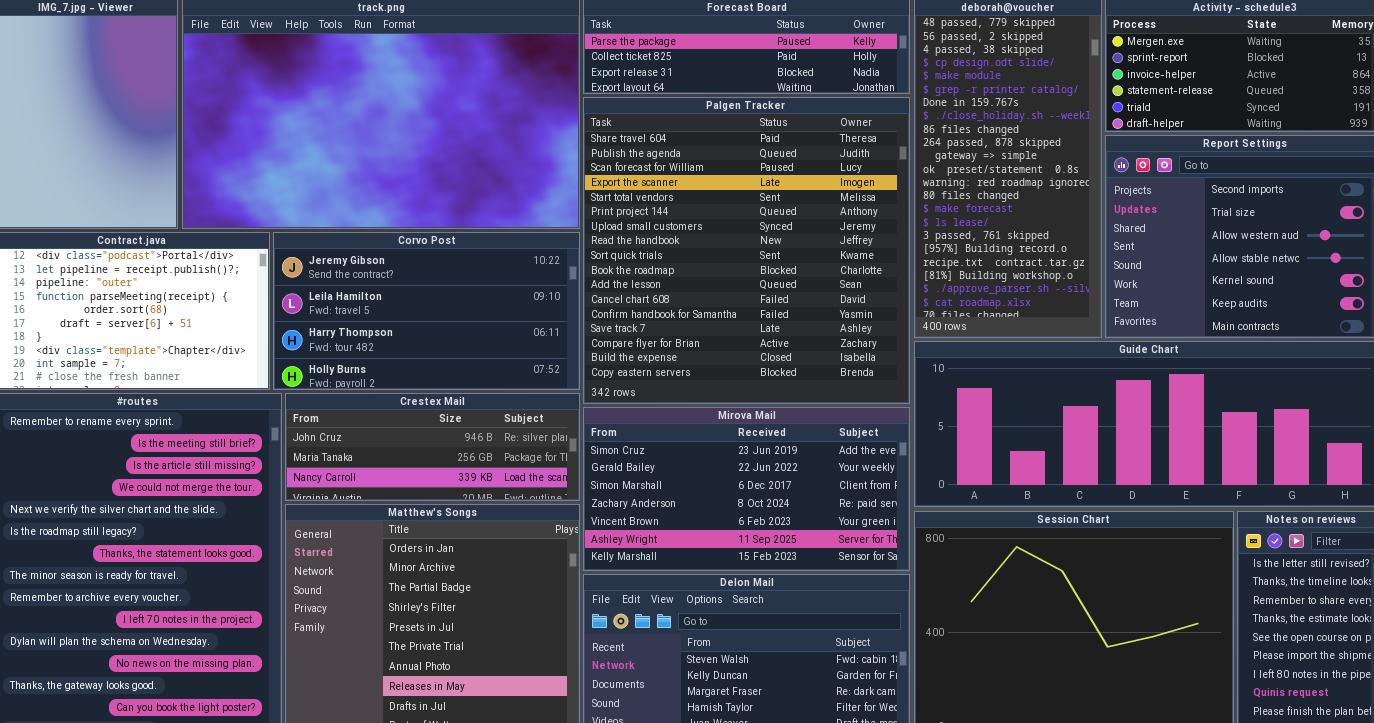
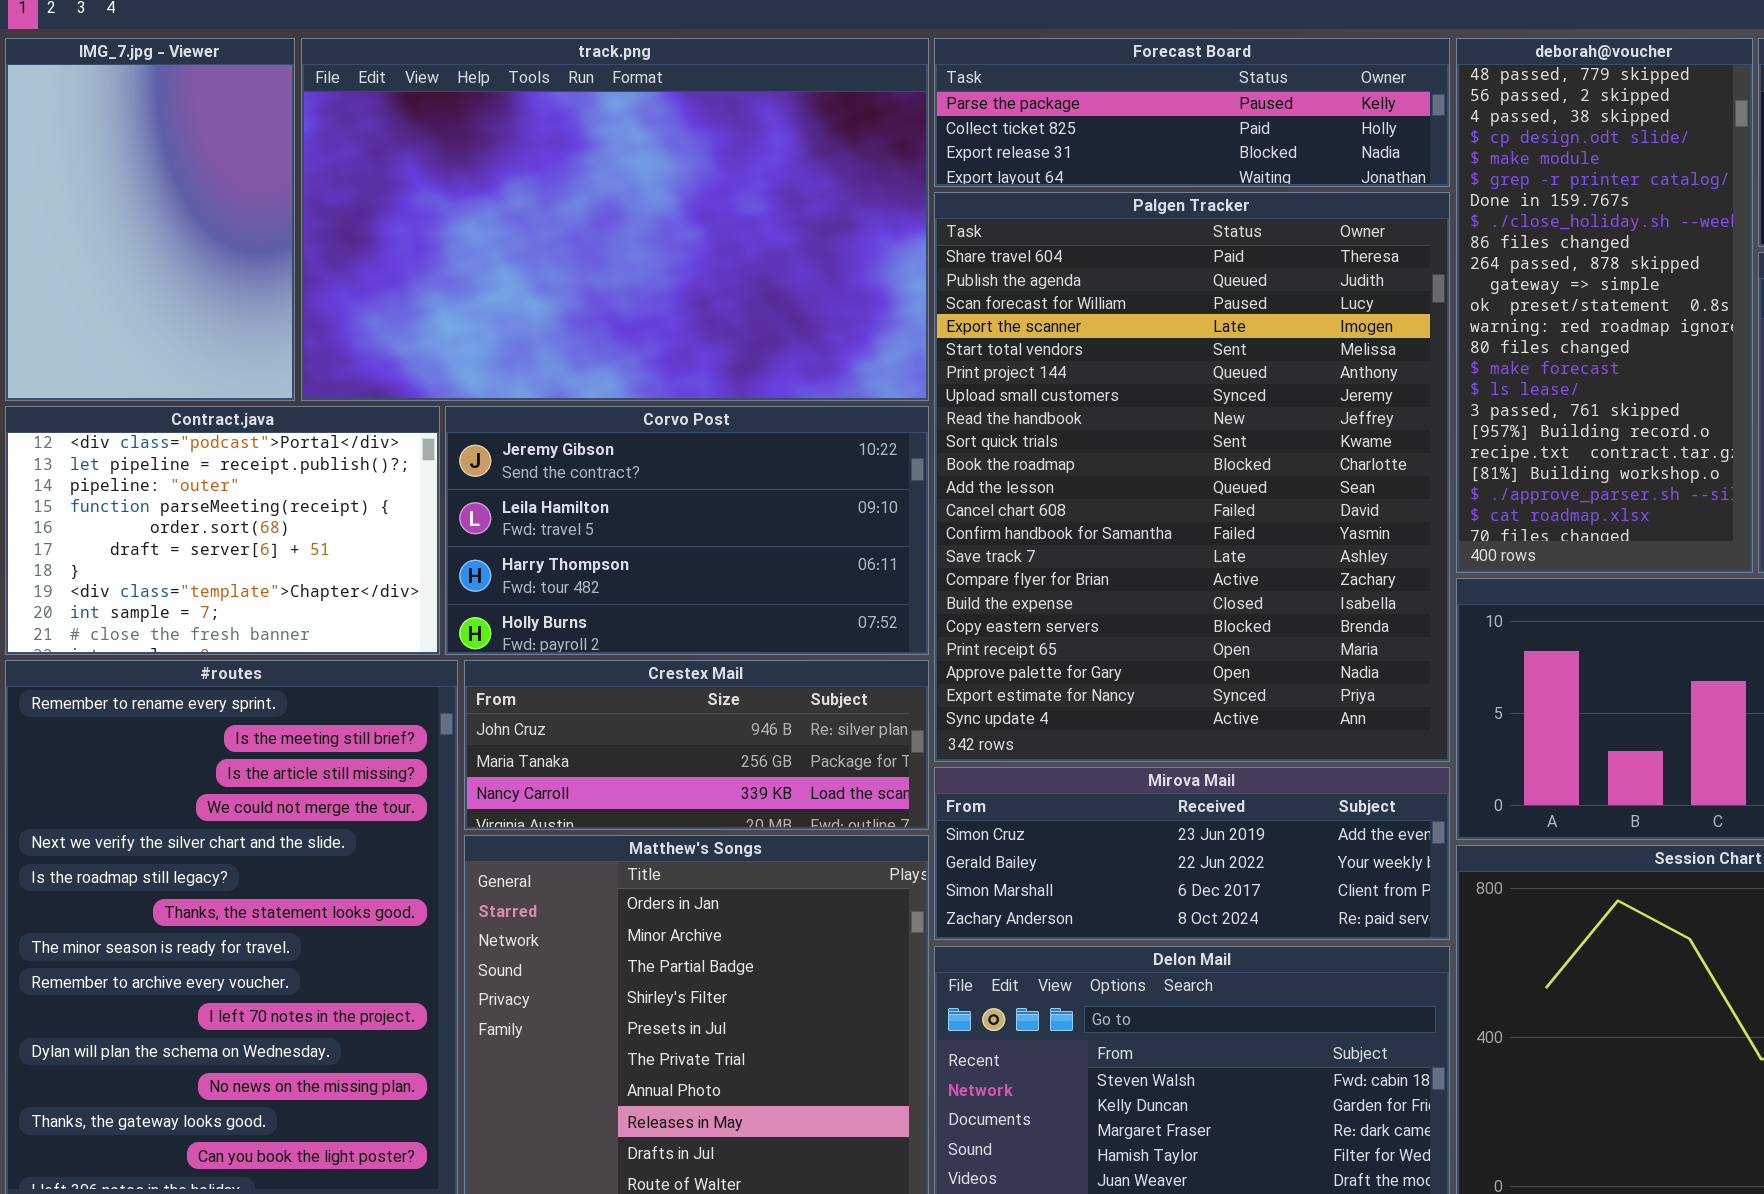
Palgen Tracker: [583,97,910,404] -> [934,192,1450,762], resized
Mirova Mail: [583,407,910,571] -> [934,767,1450,940], resized

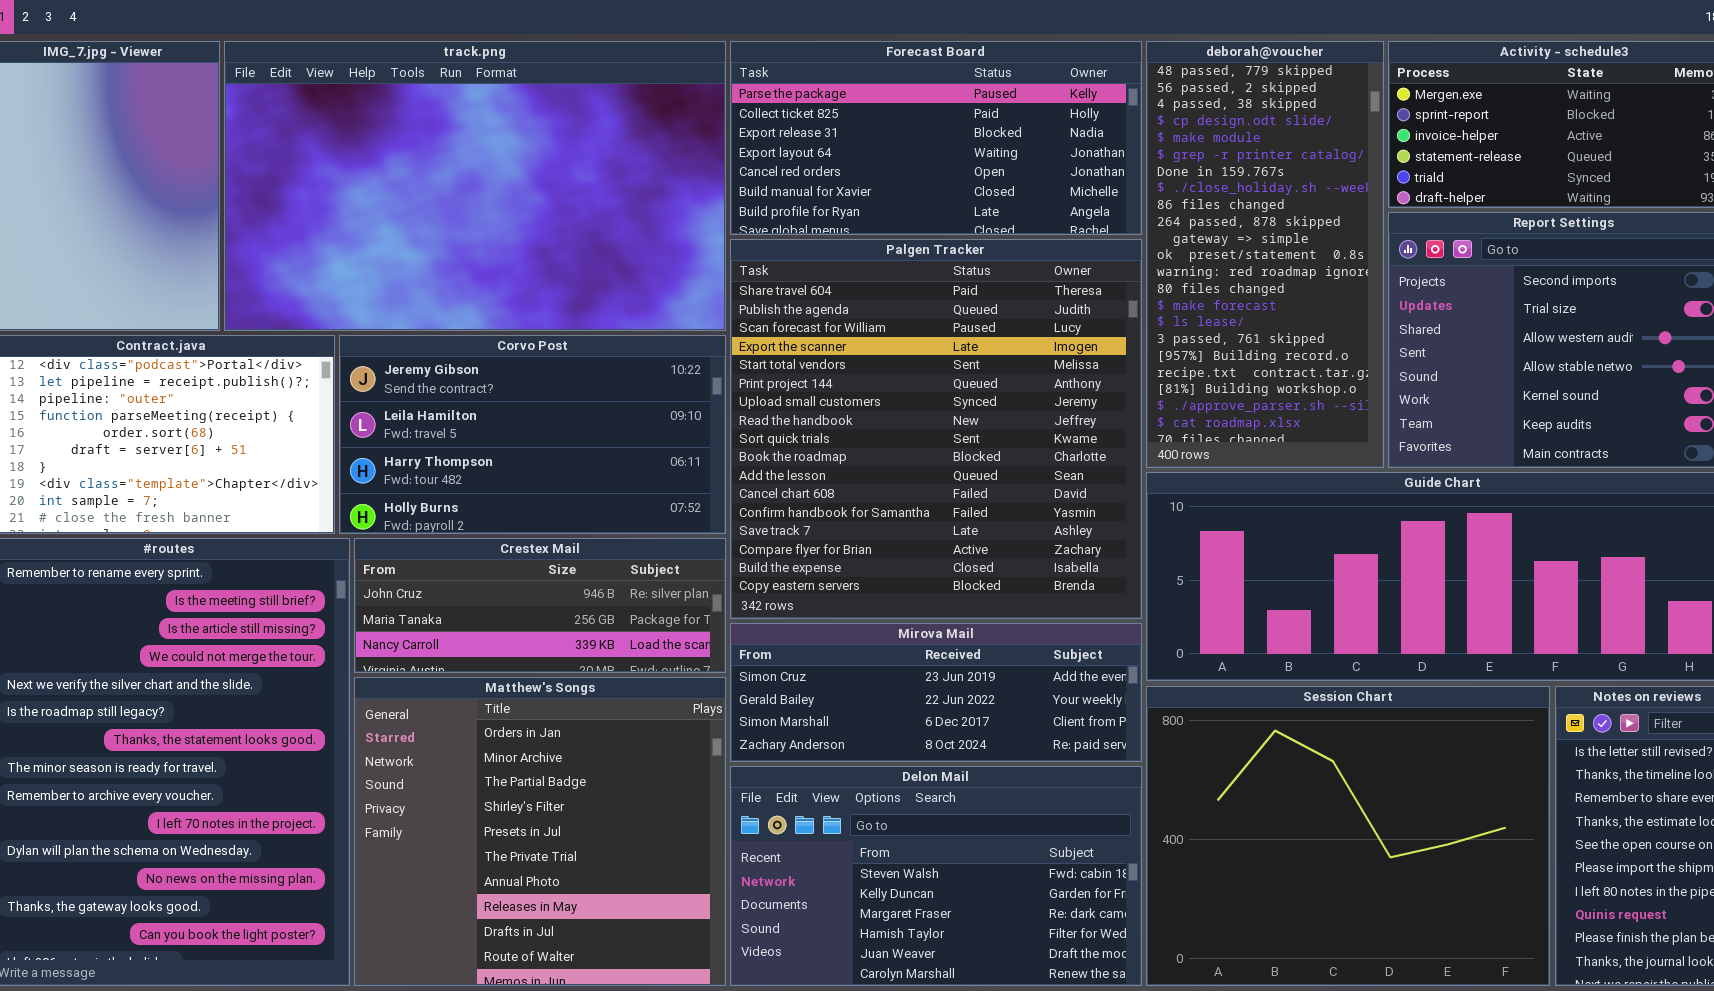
Forecast Board: [934,38,1450,187] -> [730,41,1142,235], resized
Palgen Tracker: [934,192,1450,762] -> [730,239,1142,619], resized

